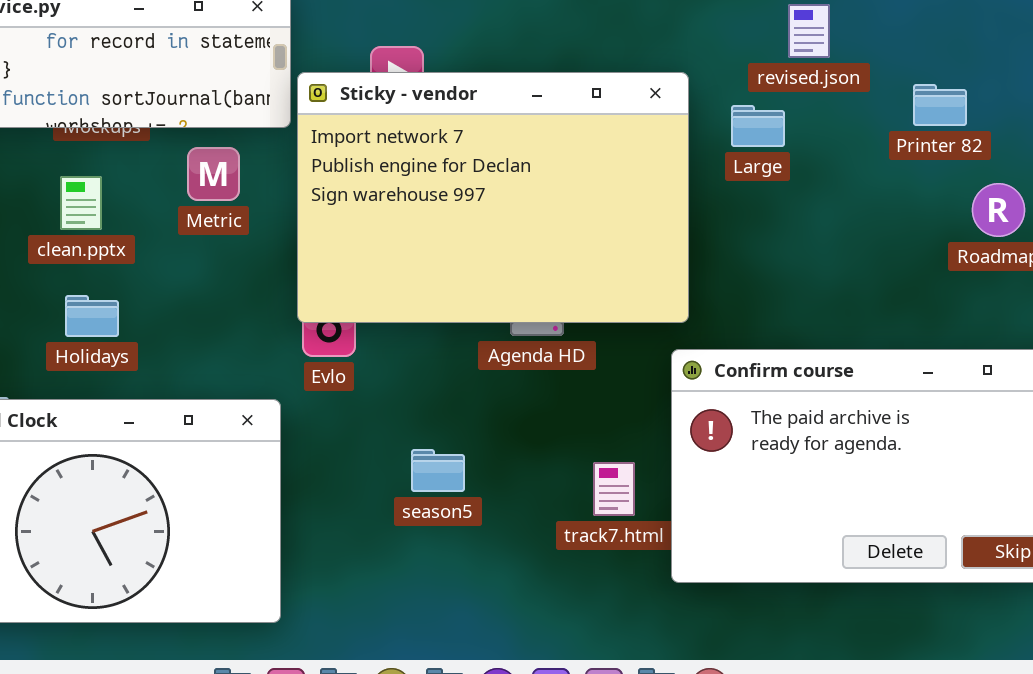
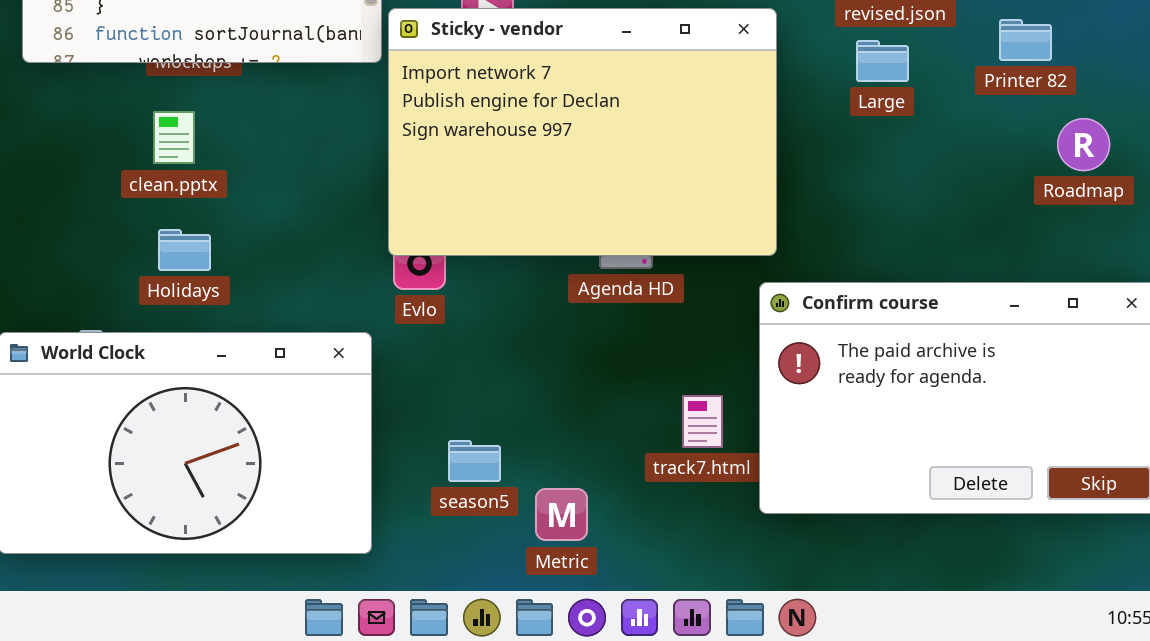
Large: [731,105,785,147] -> [856,40,909,82], moved
Metric: [187,147,240,201] -> [535,488,588,541], moved
season5: [411,449,465,492] -> [448,440,501,482], moved

